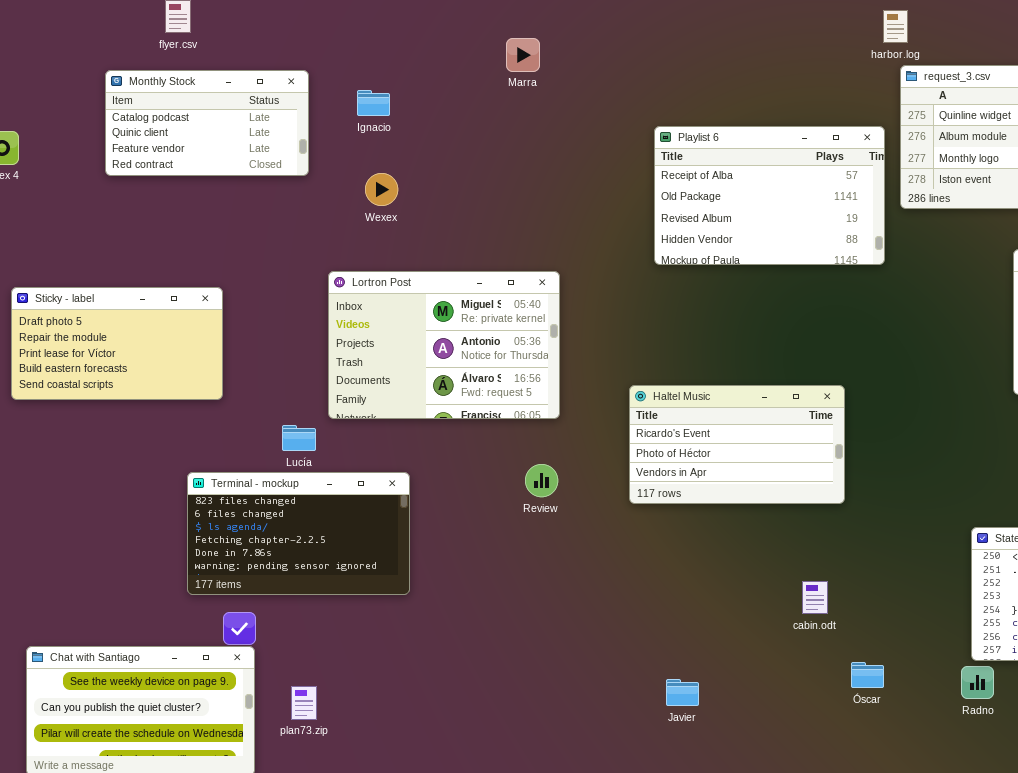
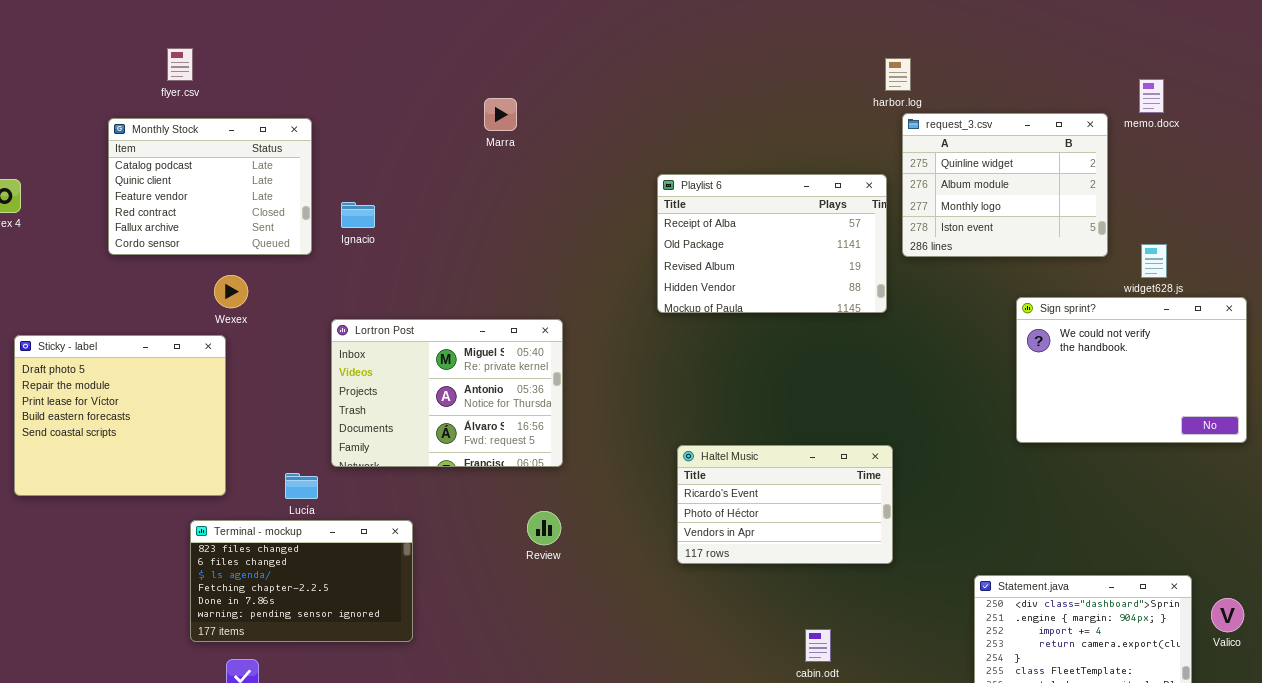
Marra: [506,38,540,72] -> [484,98,517,131], moved
Monthly Stock: [105,70,309,176] -> [108,118,312,255], resized
Ignacio: [357,90,390,116] -> [341,202,375,228], moved
Wexex: [365,173,398,206] -> [214,275,248,308], moved
Sticky - label: [11,287,223,400] -> [14,335,226,496], resized
Haltel Music: [629,385,845,504] -> [677,445,893,564], moved

